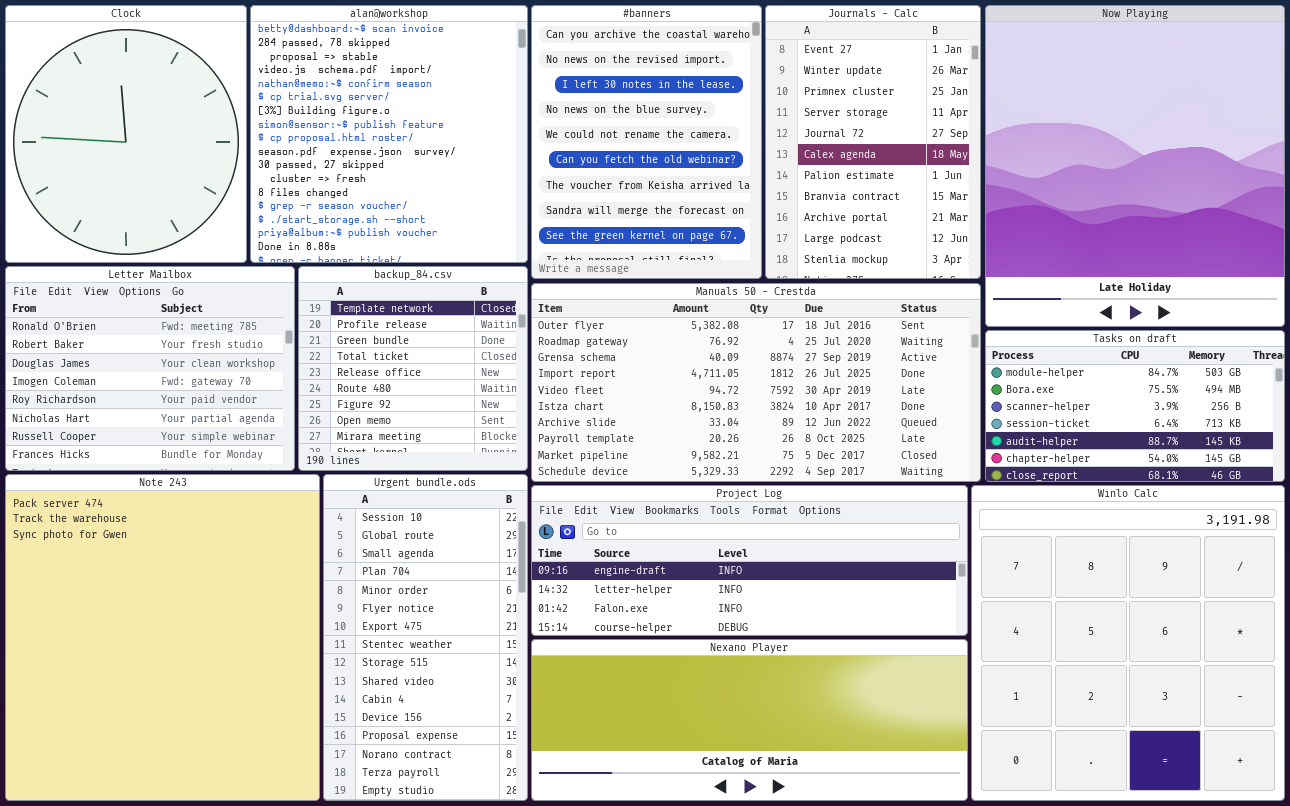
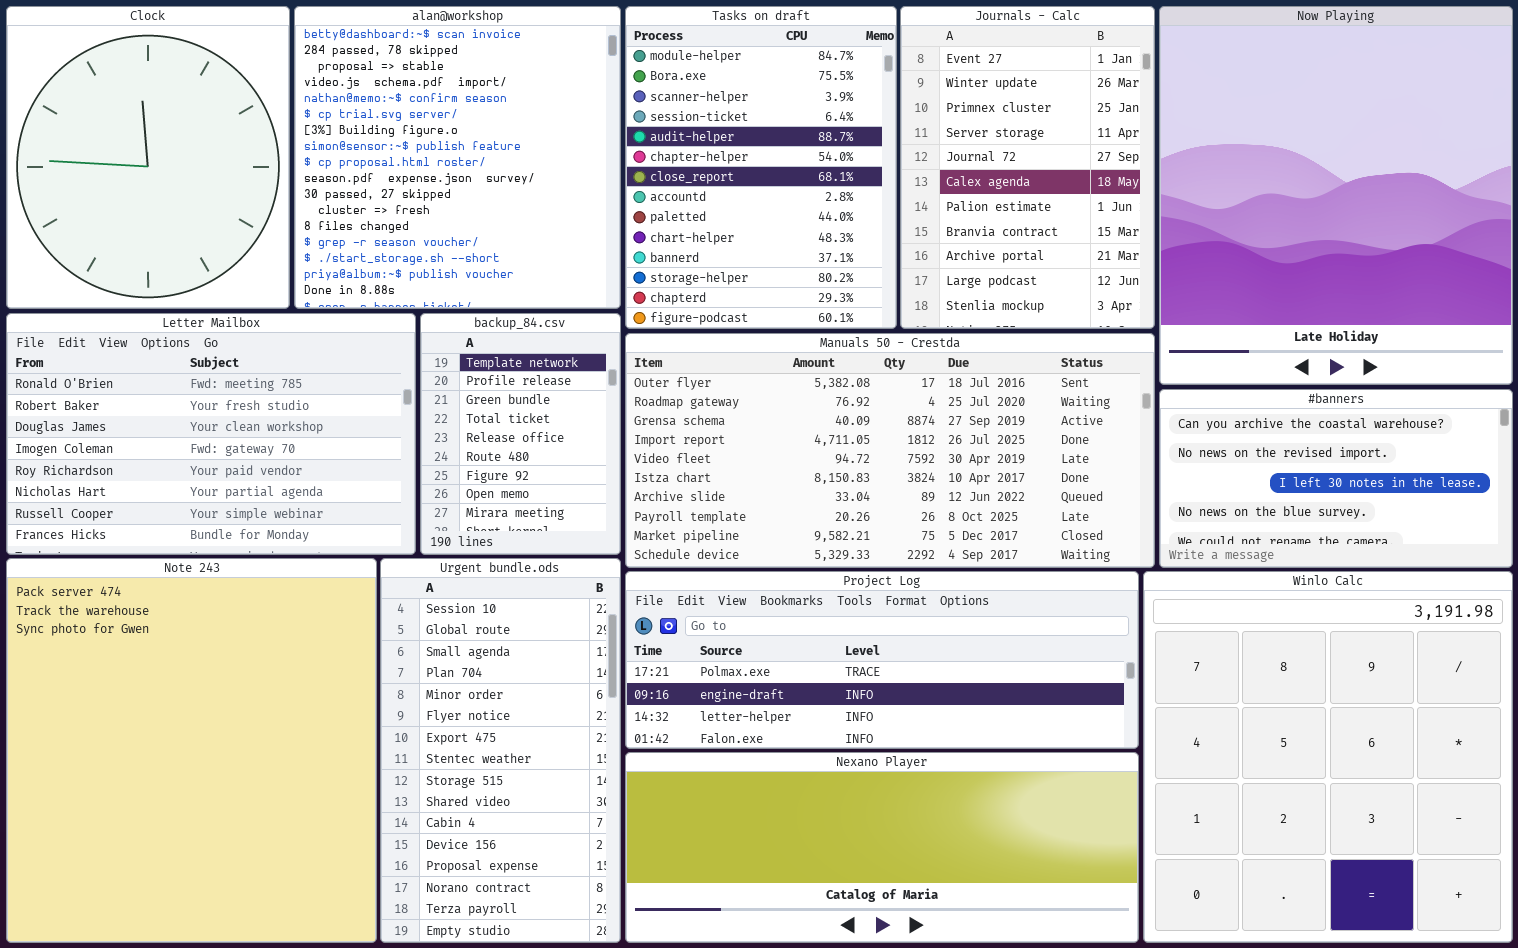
#banners: [531,5,762,279] -> [1159,389,1513,568], moved, resized
Letter Mailbox: [5,266,295,471] -> [6,313,416,555], resized
backup_84.csv: [298,266,528,471] -> [420,313,621,555], resized
Tasks on draft: [985,330,1285,482] -> [625,6,897,329], moved, resized
Project Log: [531,485,968,636] -> [625,571,1139,749], scrolled up 1 row

